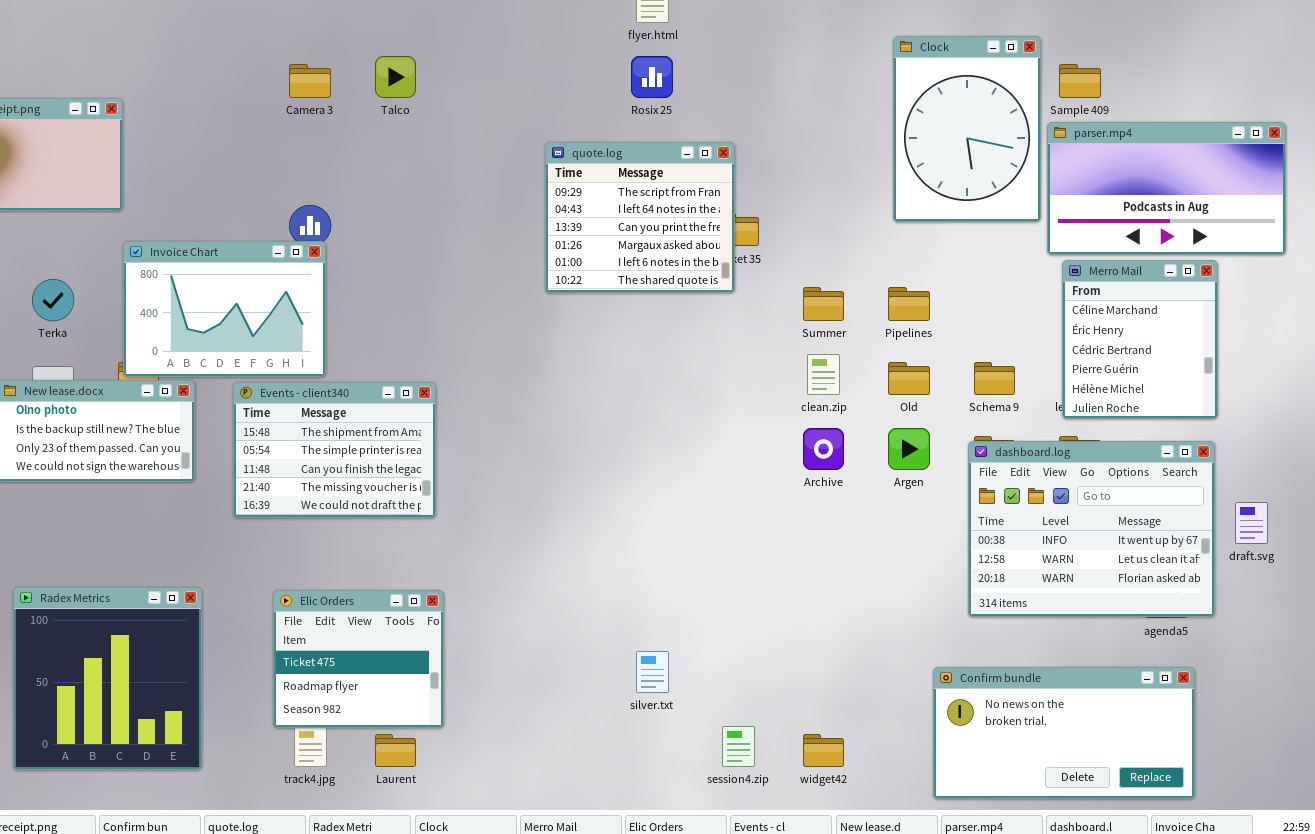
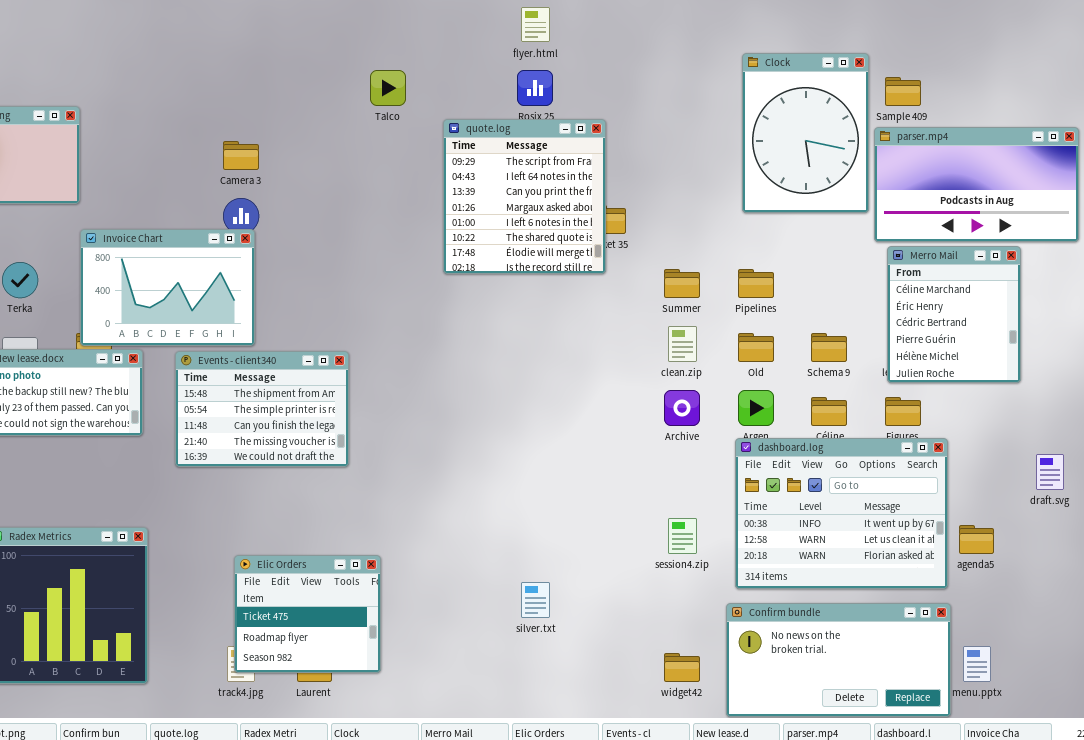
Talco: [375,56,416,98] -> [370,70,406,106], moved
Camera 3: [289,64,331,98] -> [223,141,259,170], moved
quote.log: [545,142,735,293] -> [443,119,606,274], resized
dashboard.log: [968,441,1215,617] -> [735,438,948,589], moved
Elic Orders: [273,590,444,728] -> [234,555,381,673], moved
Confirm bundle: [933,667,1195,799] -> [726,603,951,717], moved
session4.zip: [722,726,755,767] -> [668,518,697,554], moved

